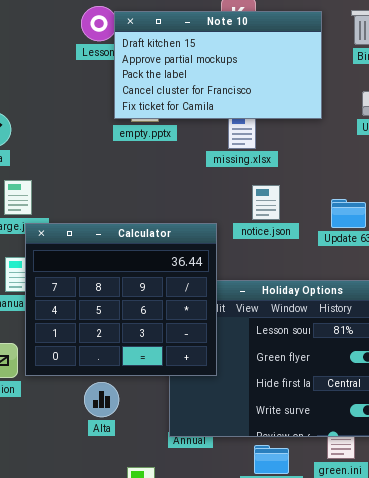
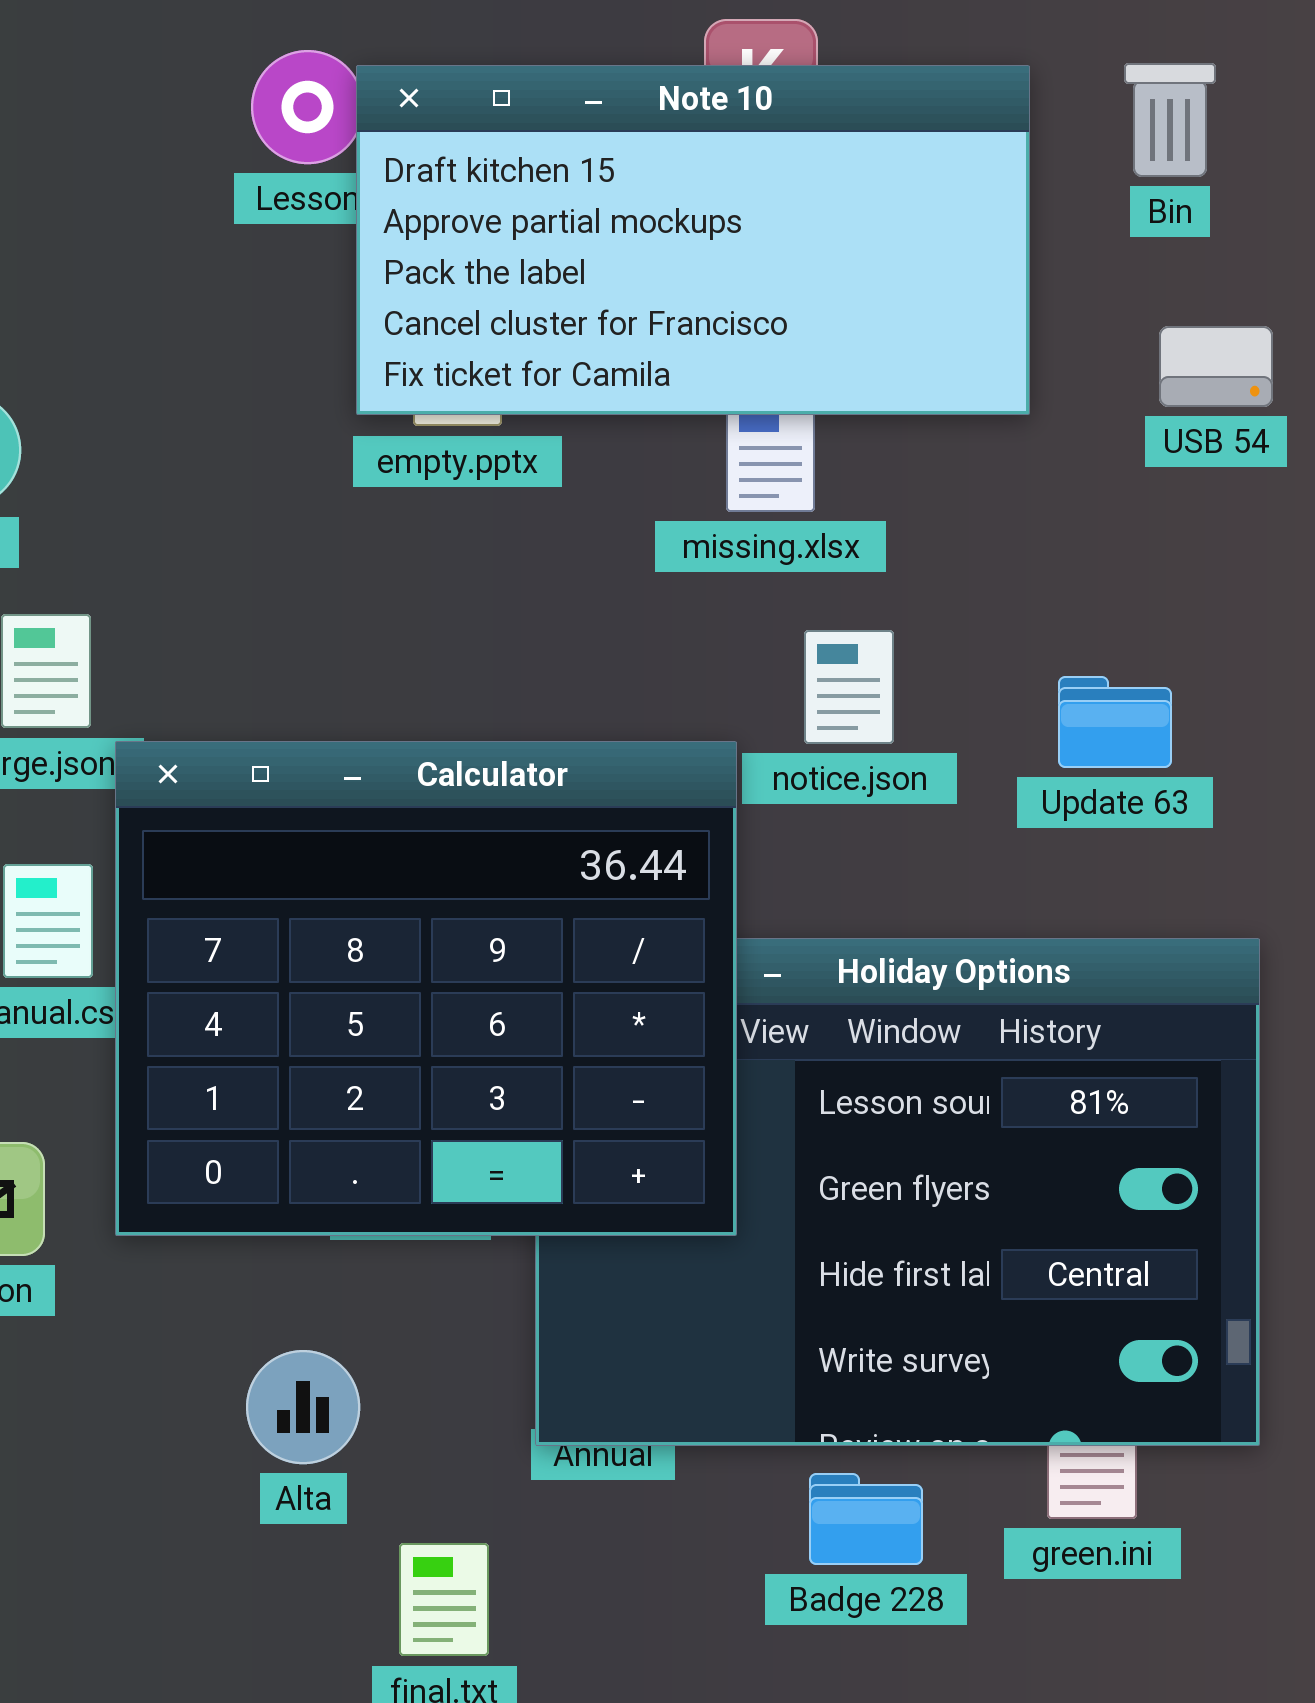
Calculator: [25,223,217,376] -> [115,741,737,1236], moved
Alta: [84,382,119,417] -> [246,1350,360,1464], moved

